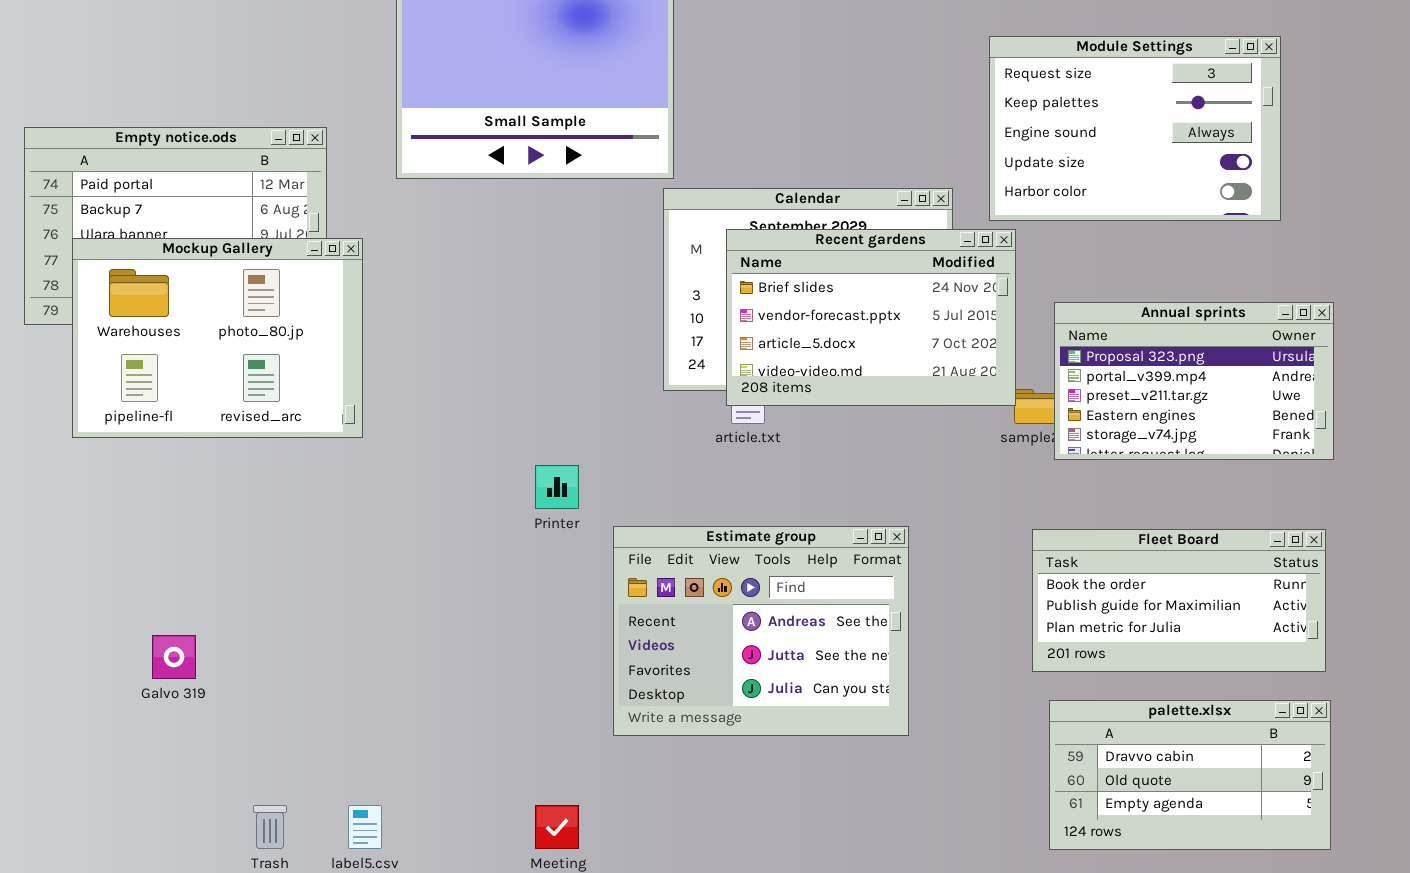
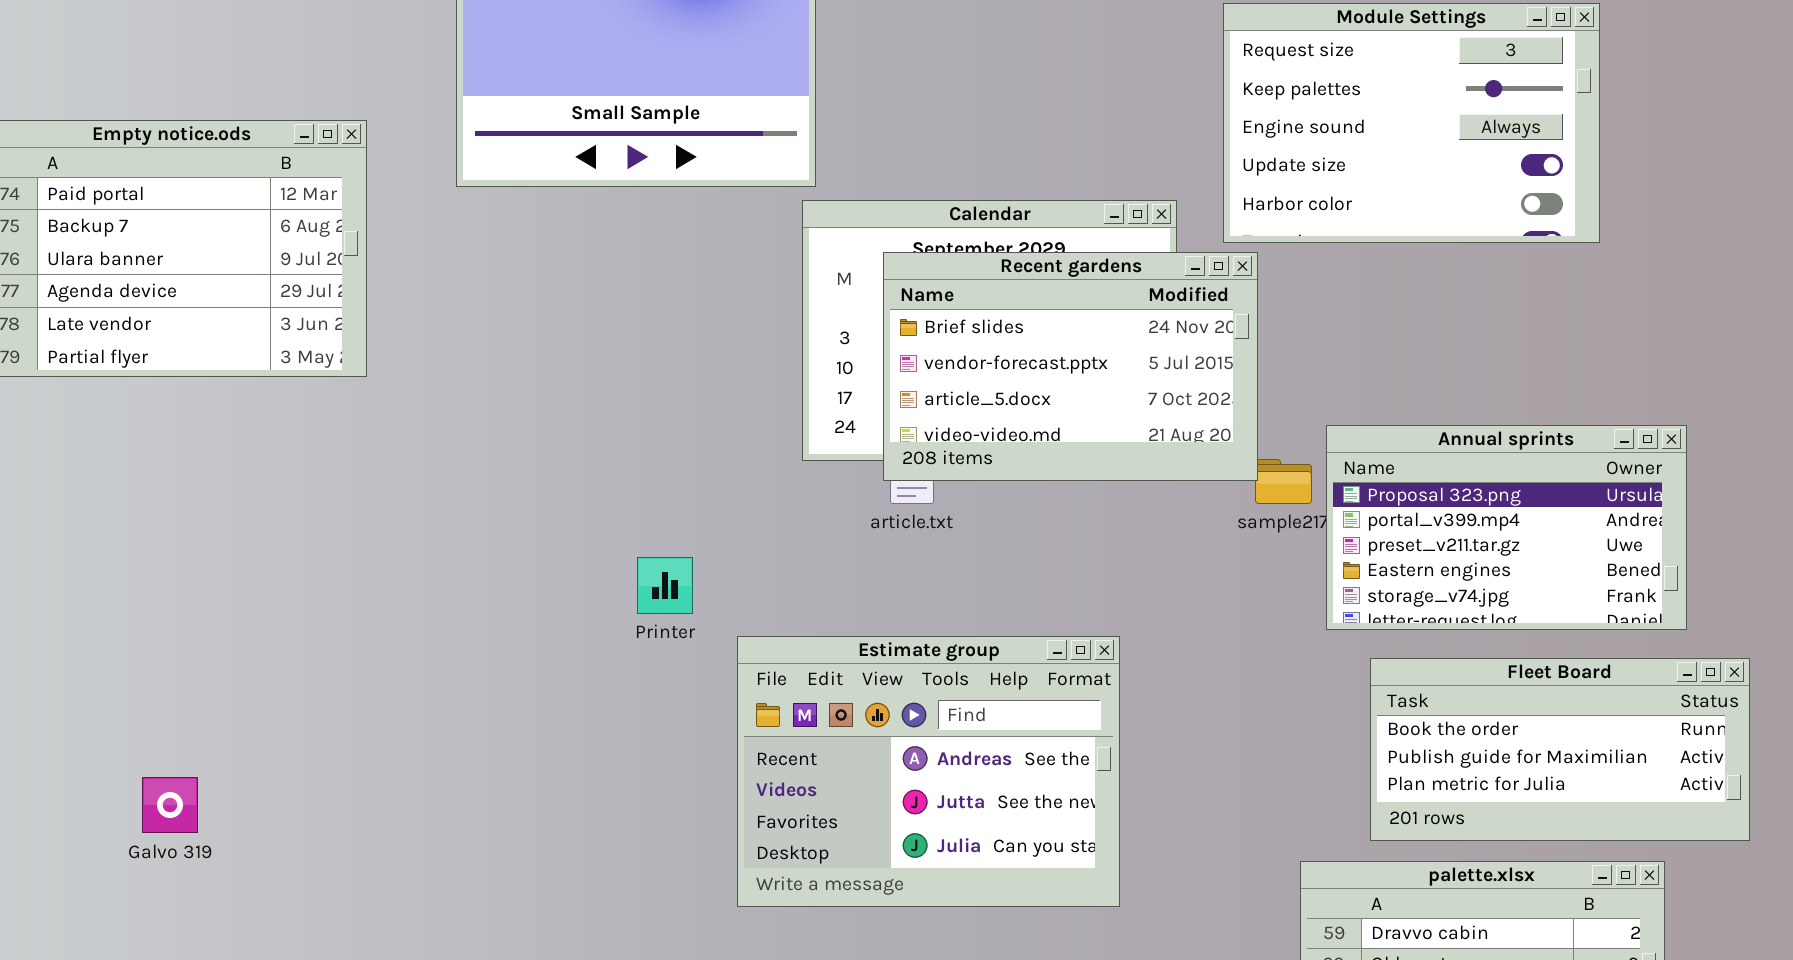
Mockup Gallery: [72,238,363,438] -> none, closed
Annual sprints: [1054,302,1334,460] -> [1326,425,1687,630], moved
Fleet Board: [1032,529,1326,672] -> [1370,658,1750,841], moved

